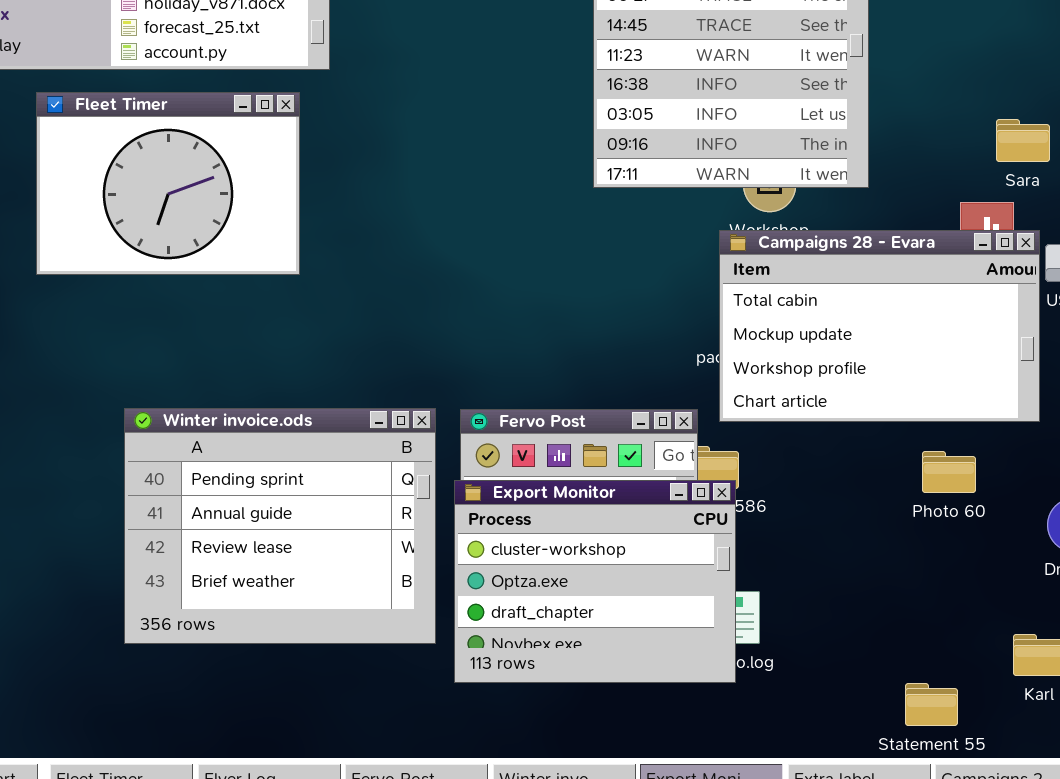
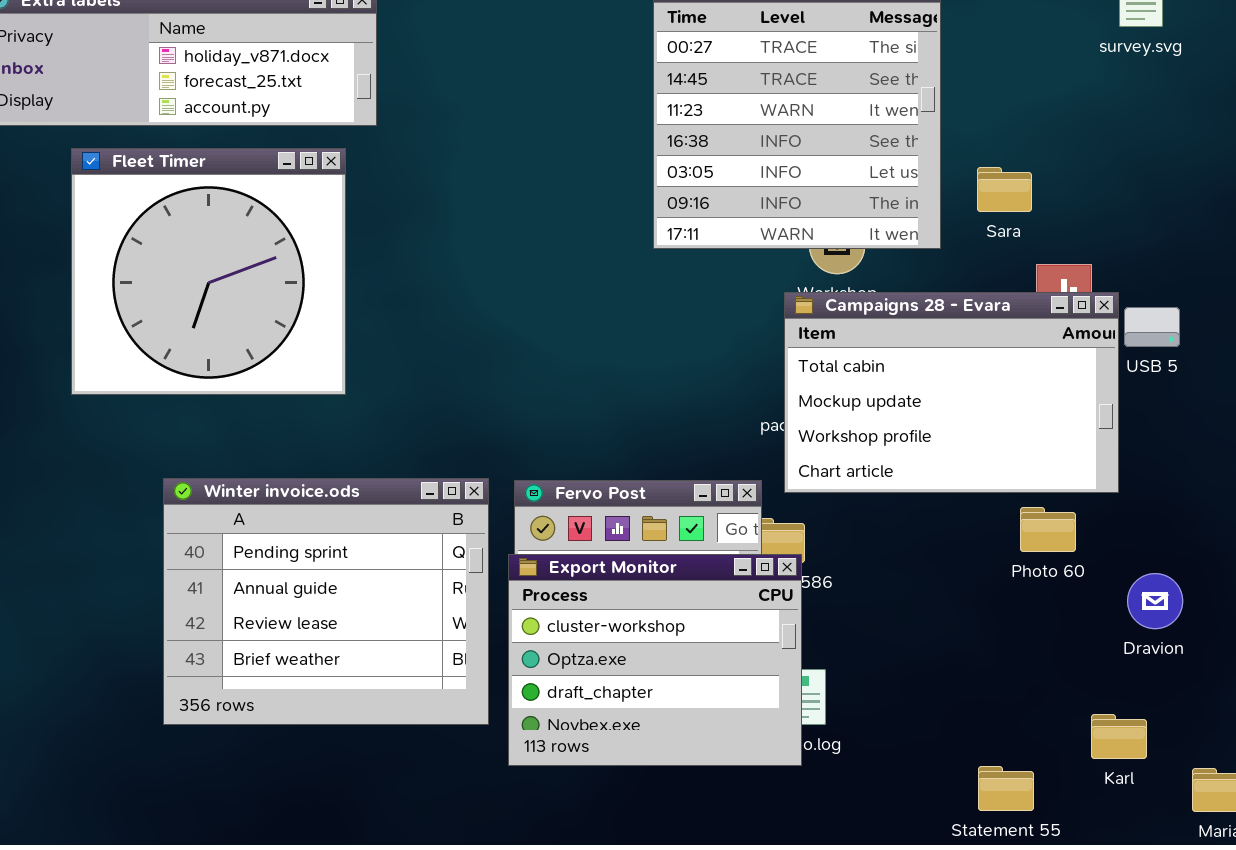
Fleet Timer: [36,92,300,275] -> [71,148,346,395], resized
Sara: [996,119,1050,162] -> [977,167,1032,212], moved
Photo 60: [922,451,976,493] -> [1020,507,1076,552], moved

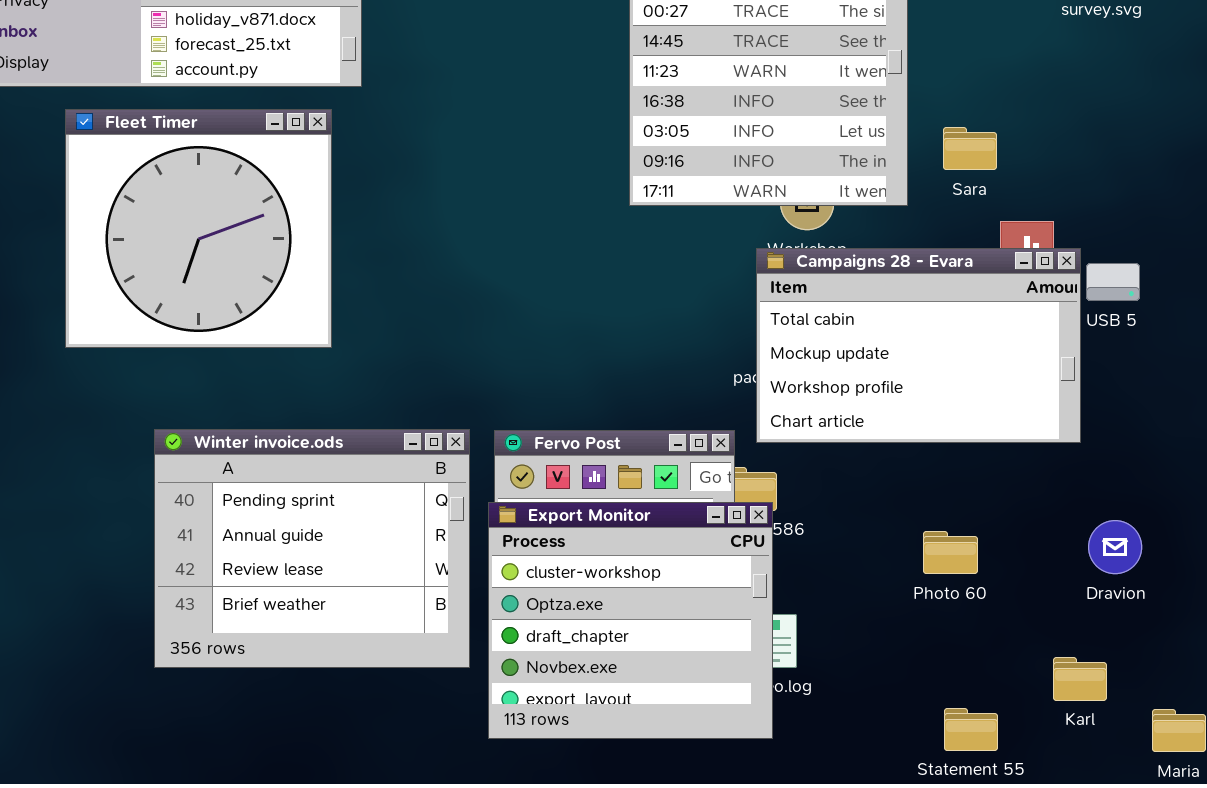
Photo 60: [1020,507,1076,552] -> [923,531,978,574], moved
Export Monitor: [508,554,802,766] -> [488,502,773,739], resized

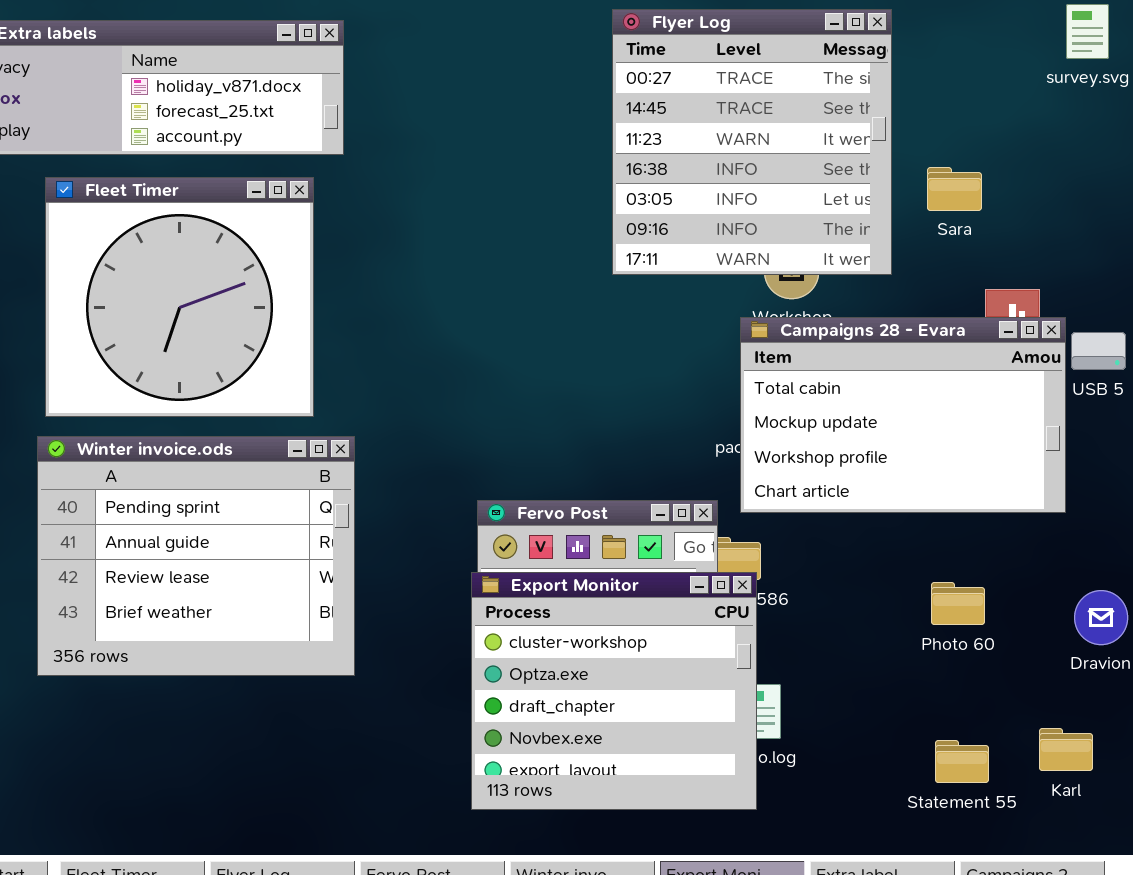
Sara: [943,127,997,170] -> [927,167,982,211], moved
Winter invoice.ods: [154,429,470,668] -> [37,436,355,676], moved
Photo 60: [923,531,978,574] -> [931,582,985,625], moved
Statement 55: [944,708,998,751] -> [935,740,989,783], moved

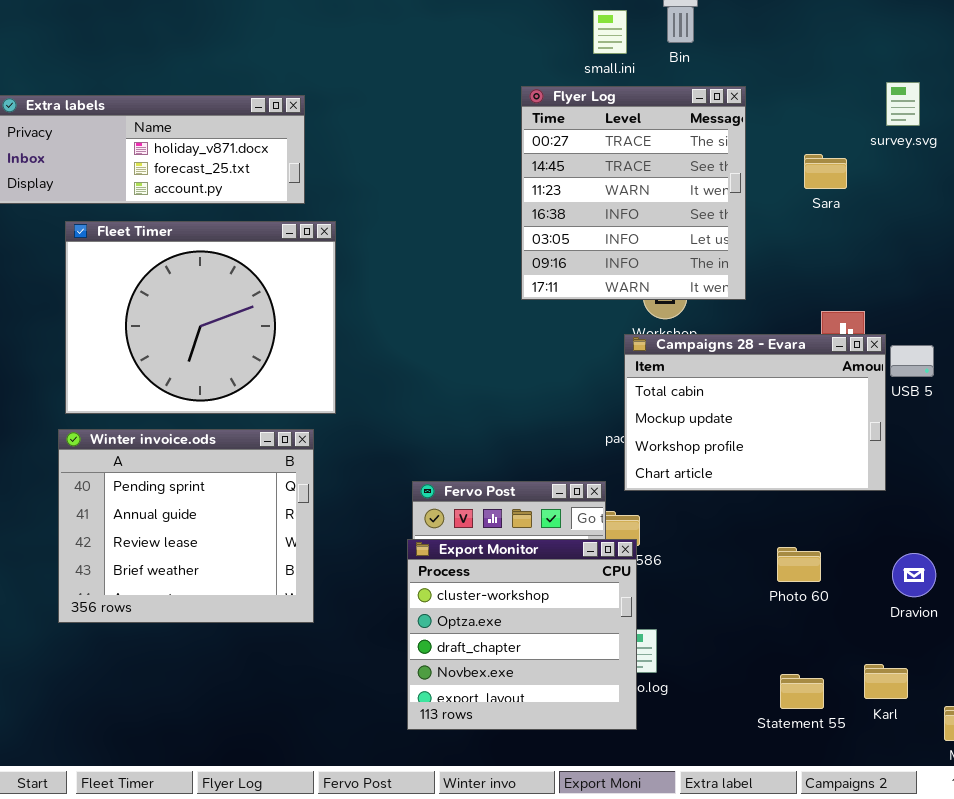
Sara: [927,167,982,211] -> [804,154,847,189], moved
Fleet Timer: [45,177,314,417] -> [65,221,336,414], resized

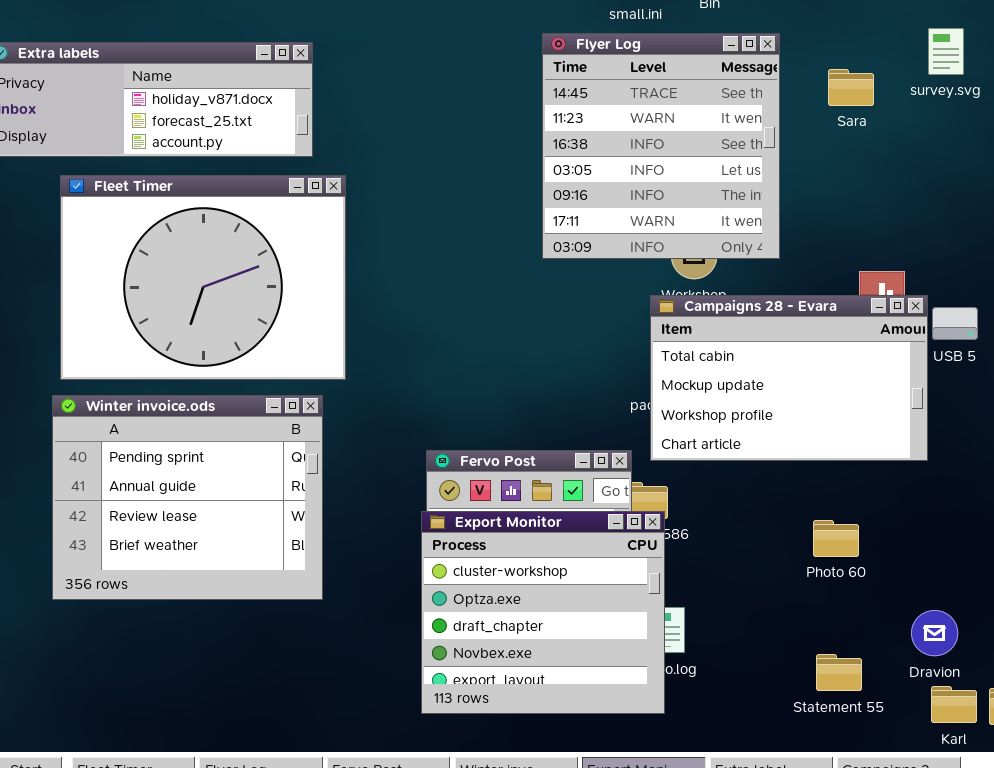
Flyer Log: [521,86,746,300] -> [542,33,780,259], scrolled down 1 row
Sara: [804,154,847,189] -> [828,69,874,106], moved
Dravion: [892,553,936,597] -> [911,610,958,656], moved
Karl: [864,664,908,699] -> [931,686,977,723], moved

